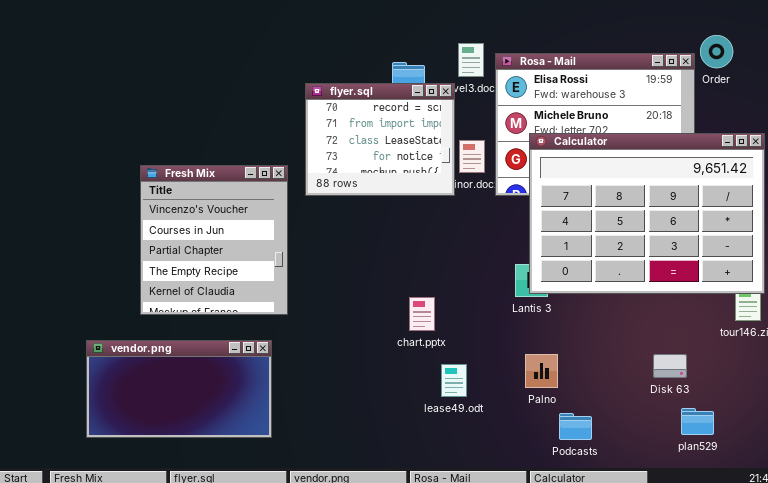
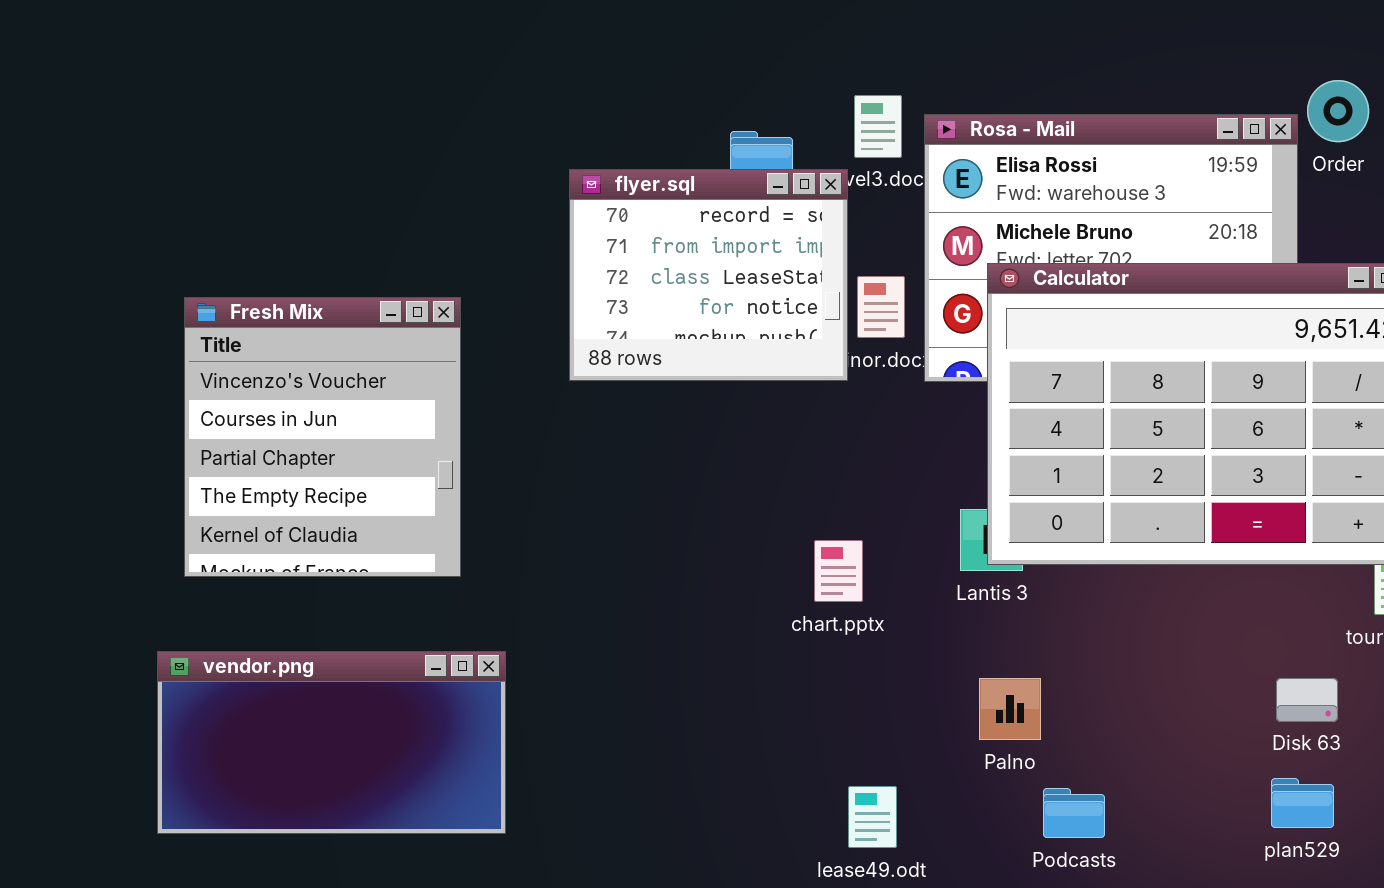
Fresh Mix: [140,165,288,315] -> [184,297,461,577], moved
chart.pptx: [409,297,435,331] -> [814,540,863,602], moved
Disk 63: [653,354,687,378] -> [1276,678,1338,722], moved
lease49.odt: [441,364,467,397] -> [848,786,897,848], moved

